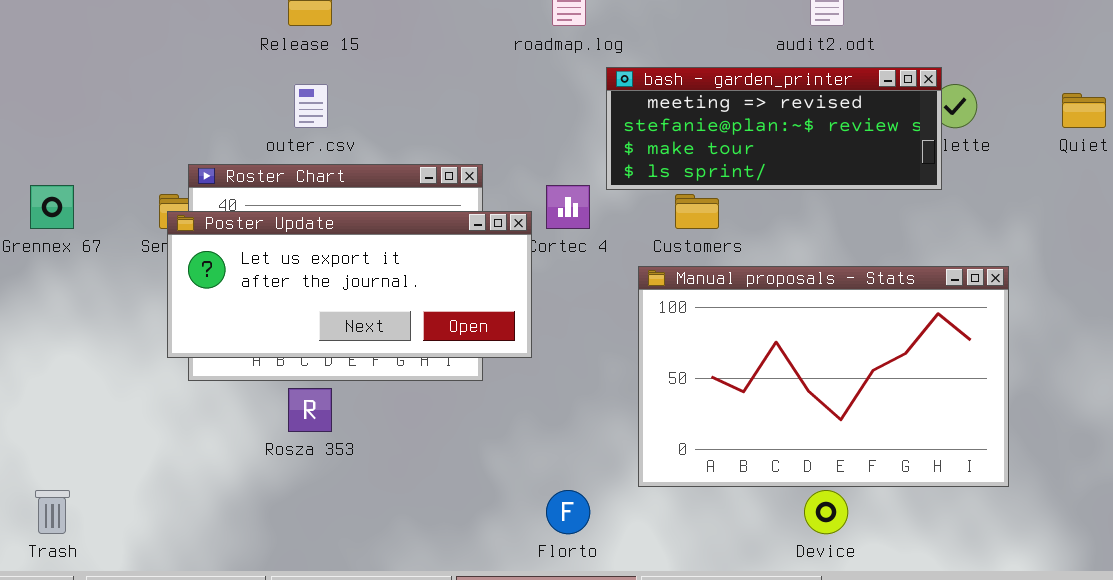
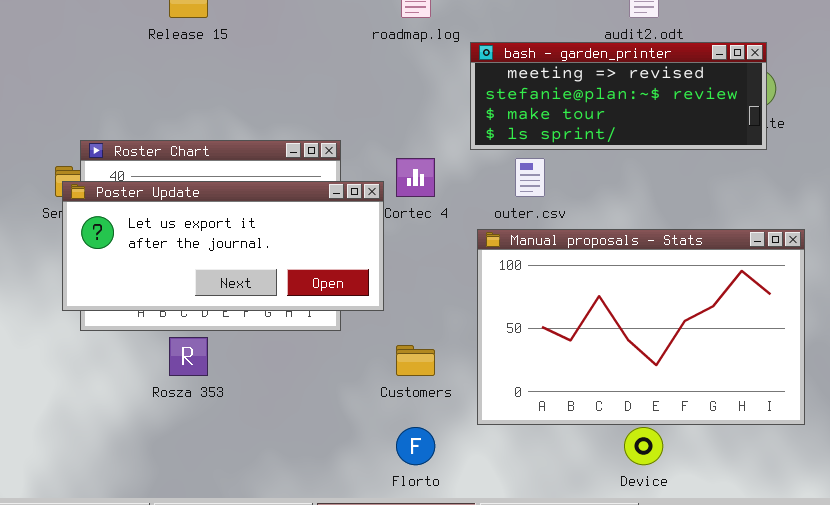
bash - garden_printer: [606,67,942,190] -> [470,42,767,150], moved
outer.csv: [294,84,328,128] -> [515,158,545,197], moved
Customers: [675,194,719,229] -> [396,345,435,376], moved

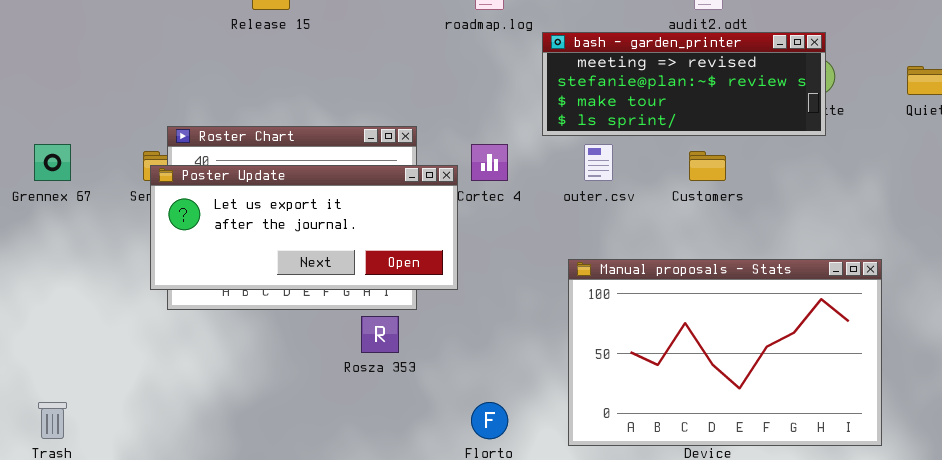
Manual proposals - Stats: [477,229,805,425] -> [568,259,882,446], moved
Rosza 353: [169,337,208,376] -> [361,316,399,353], moved
Customers: [396,345,435,376] -> [689,151,726,181], moved

